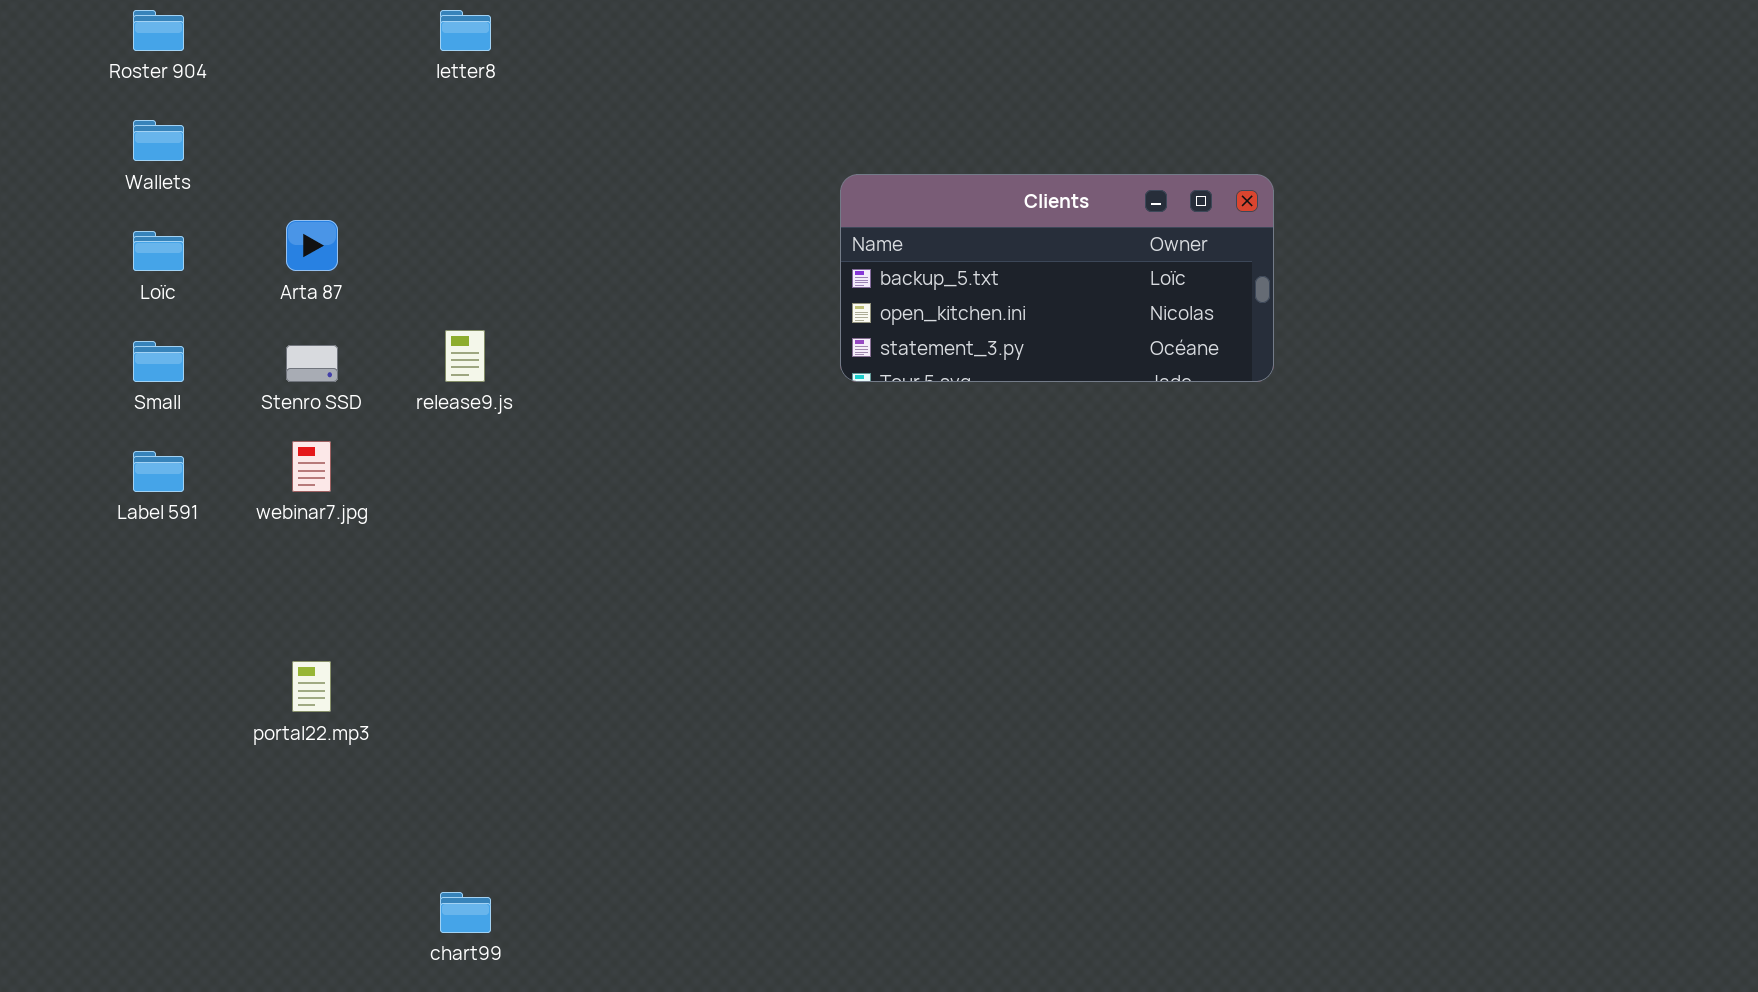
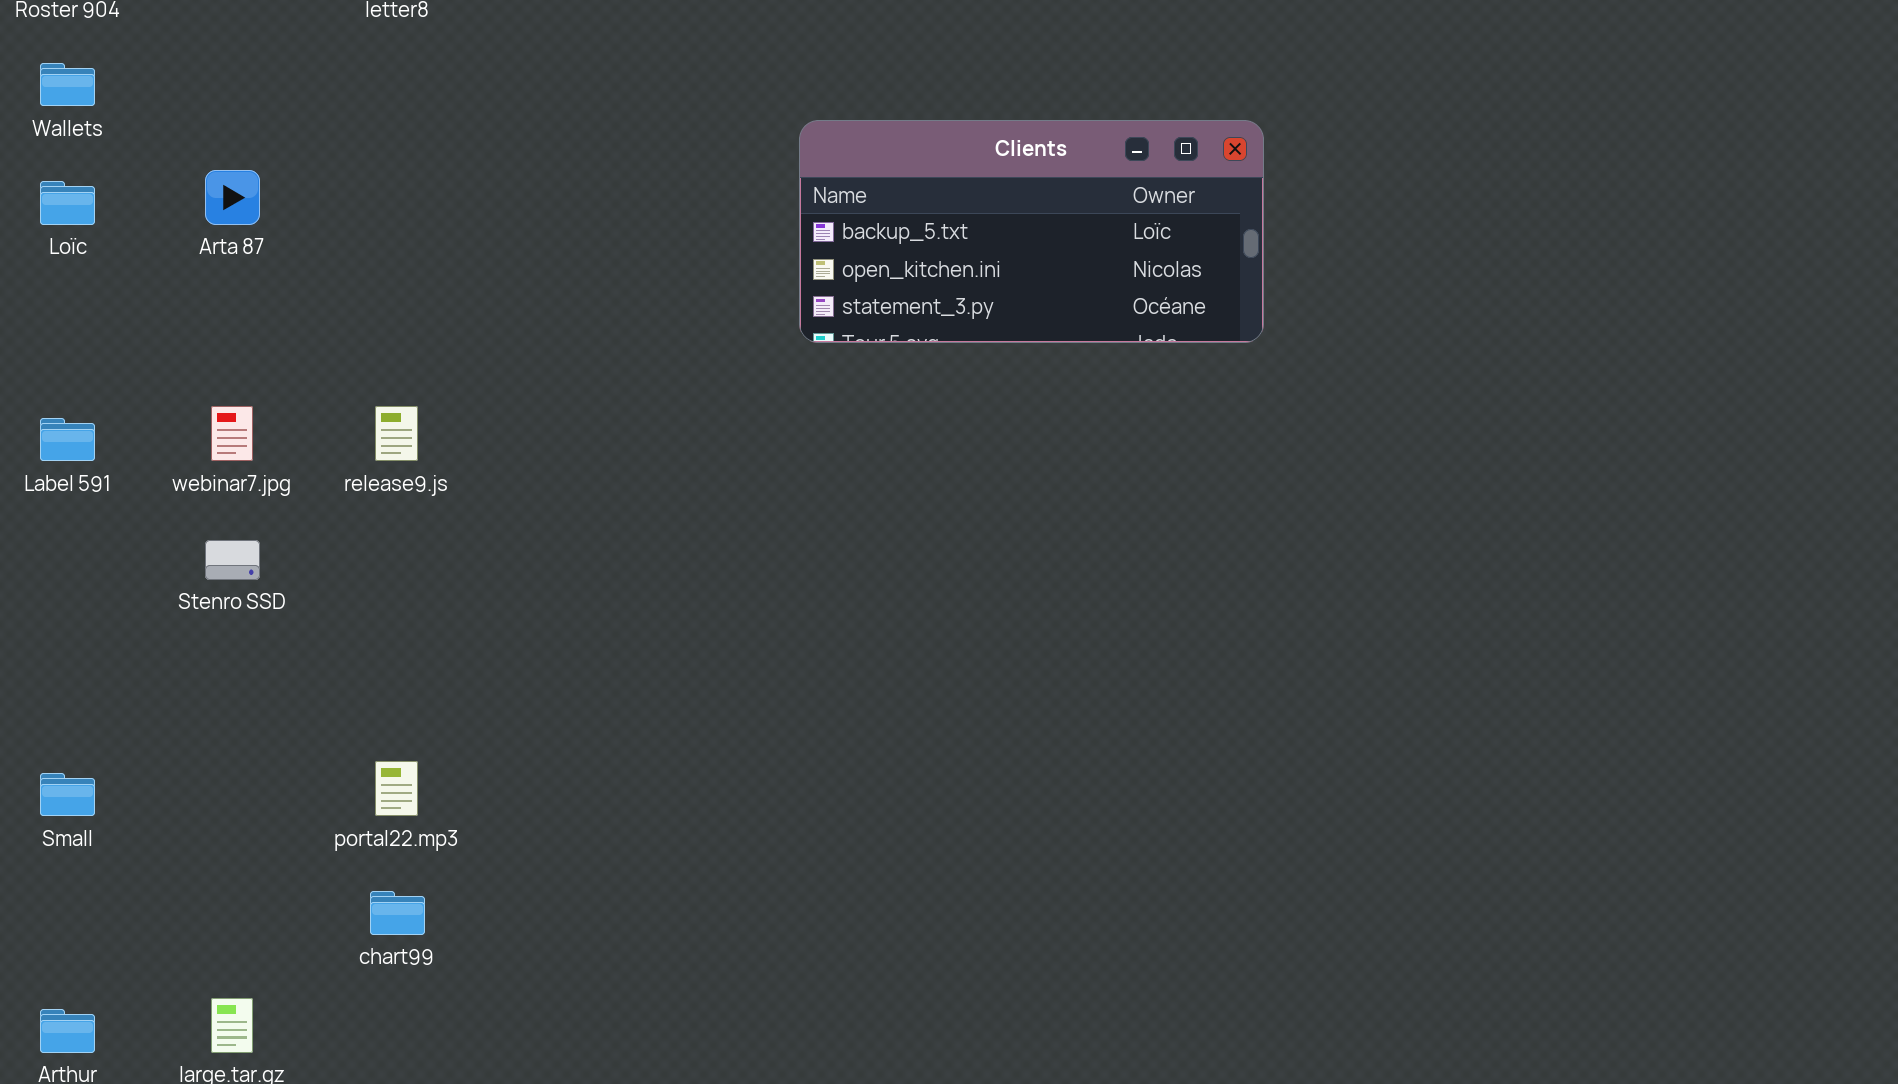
release9.js: [445,330,485,382] -> [375,406,418,461], moved
Small: [133,341,184,382] -> [40,773,95,816], moved
Stenro SSD: [286,345,338,382] -> [205,540,260,580], moved
portal22.mp3: [292,661,331,712] -> [375,761,418,816], moved

